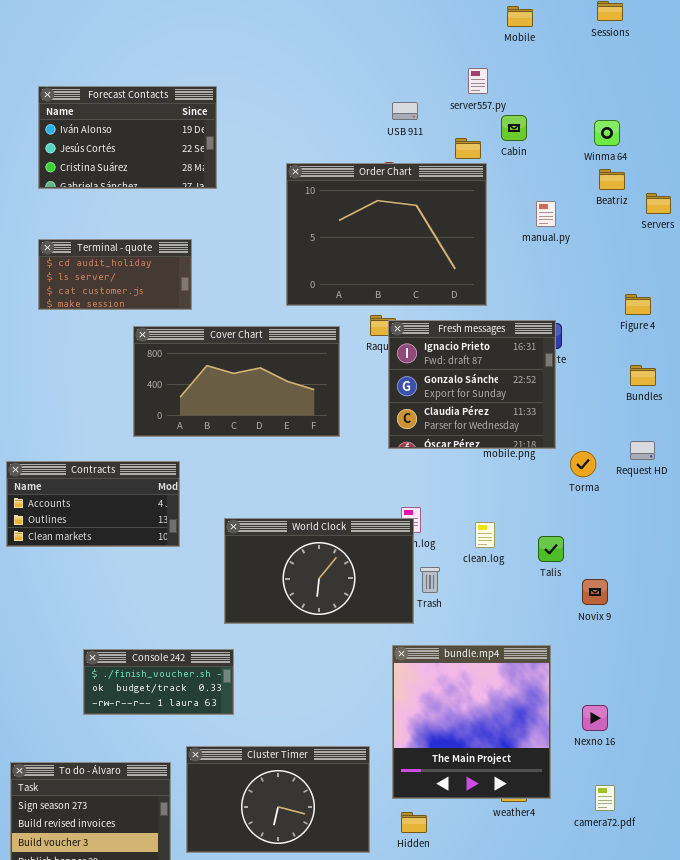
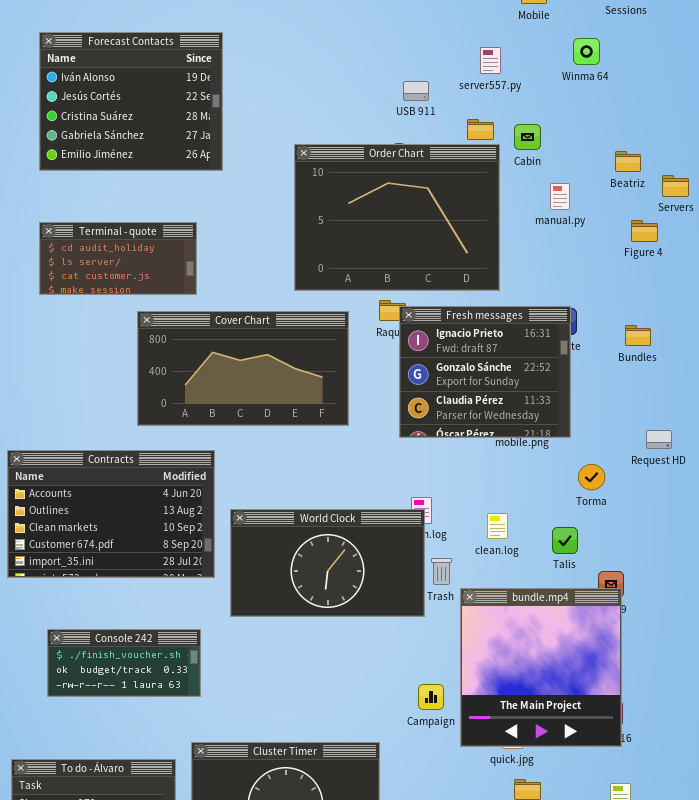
Forecast Contacts: [38,86,217,189] -> [39,32,223,171], resized
Cabin: [501,115,527,141] -> [514,124,541,150], moved
Winma 64: [594,120,620,146] -> [573,38,600,65], moved
Figure 4: [625,294,651,315] -> [631,220,658,242], moved
Bundles: [630,365,656,386] -> [625,325,651,346], moved
Torma: [570,451,596,477] -> [578,464,605,490], moved
Contracts: [6,461,180,547] -> [7,450,215,578], resized
bundle.mp4: [392,645,551,799] -> [460,588,622,747], moved
Console 242: [83,649,234,715] -> [47,629,201,697], moved

